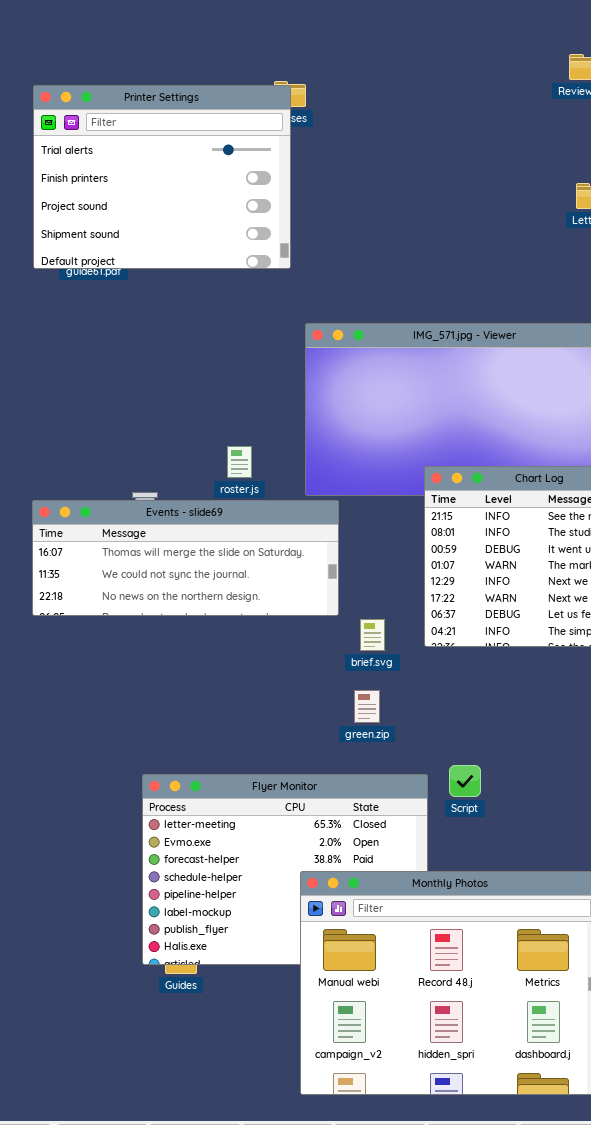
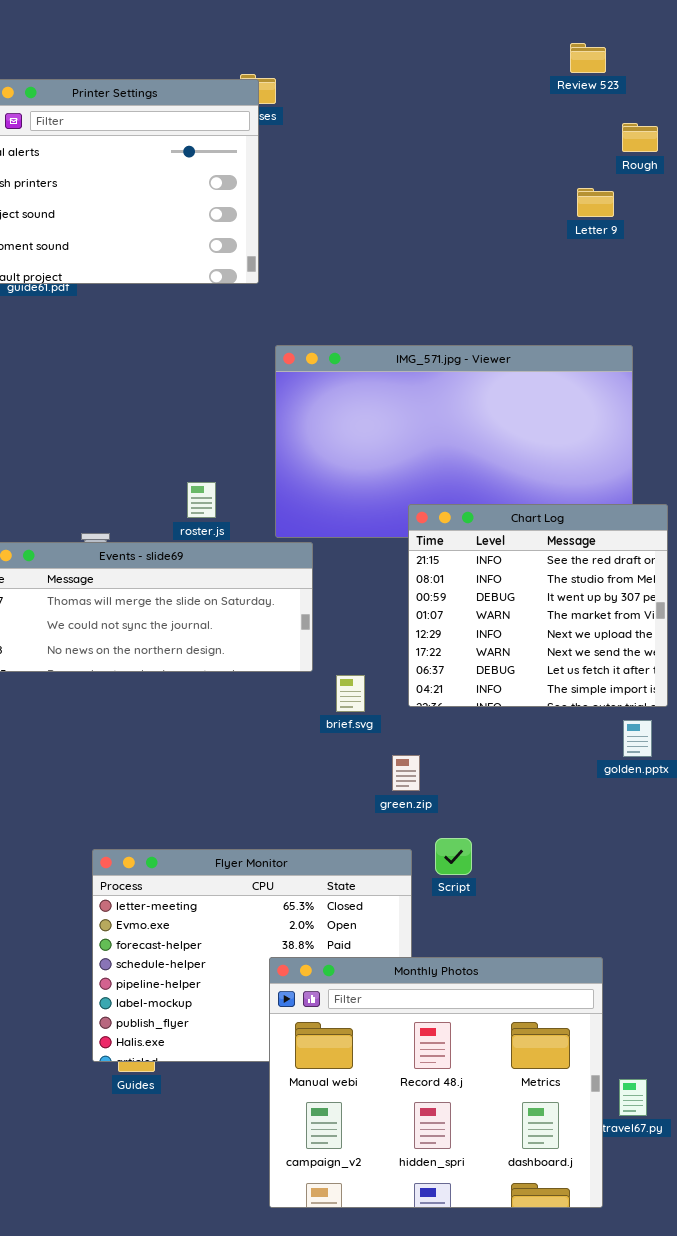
green.zip: [354,690,380,723] -> [392,755,420,791], moved

